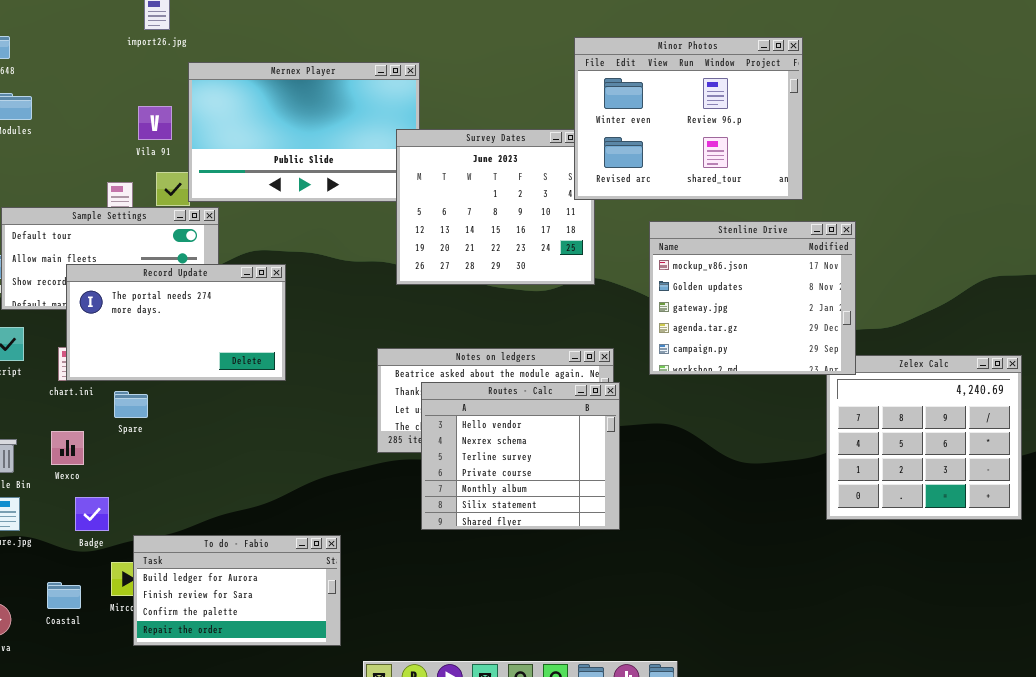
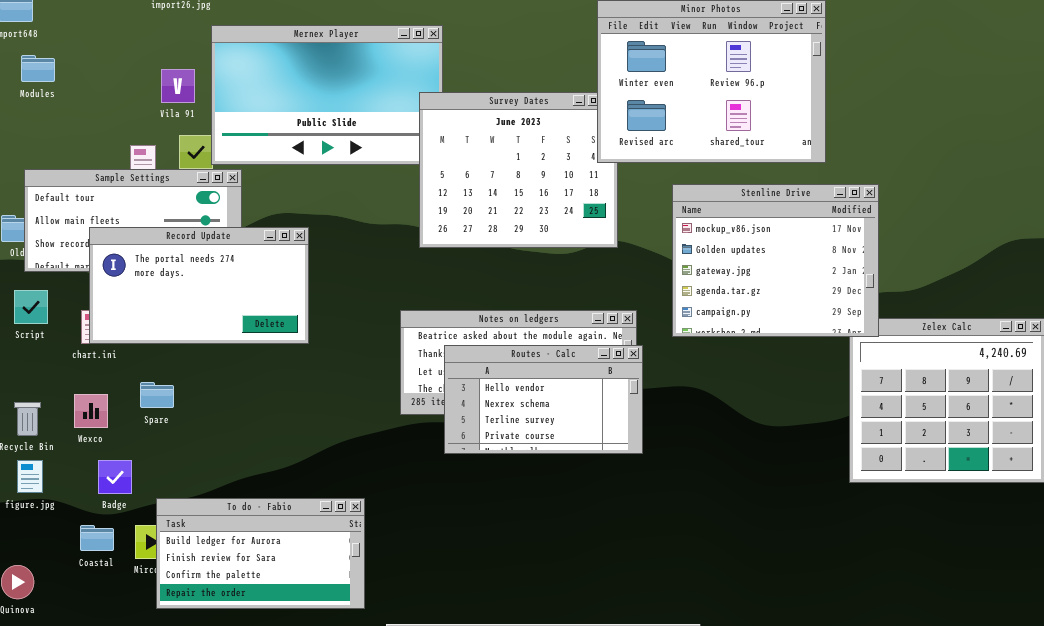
Routes - Calc: [421,382,620,530] -> [444,345,643,454], resized
Spare: [114,391,148,418] -> [140,382,174,408], moved
Coastal: [47,582,81,609] -> [80,525,114,551], moved

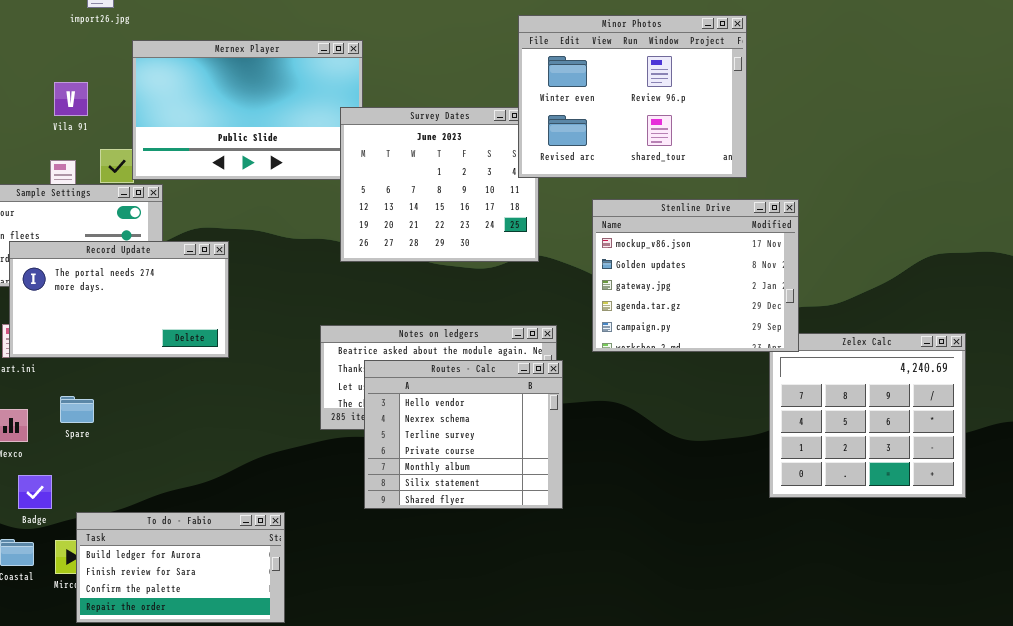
Vila 91: [161,69,195,103] -> [54,82,88,116], moved
Routes - Calc: [444,345,643,454] -> [364,360,563,509], resized

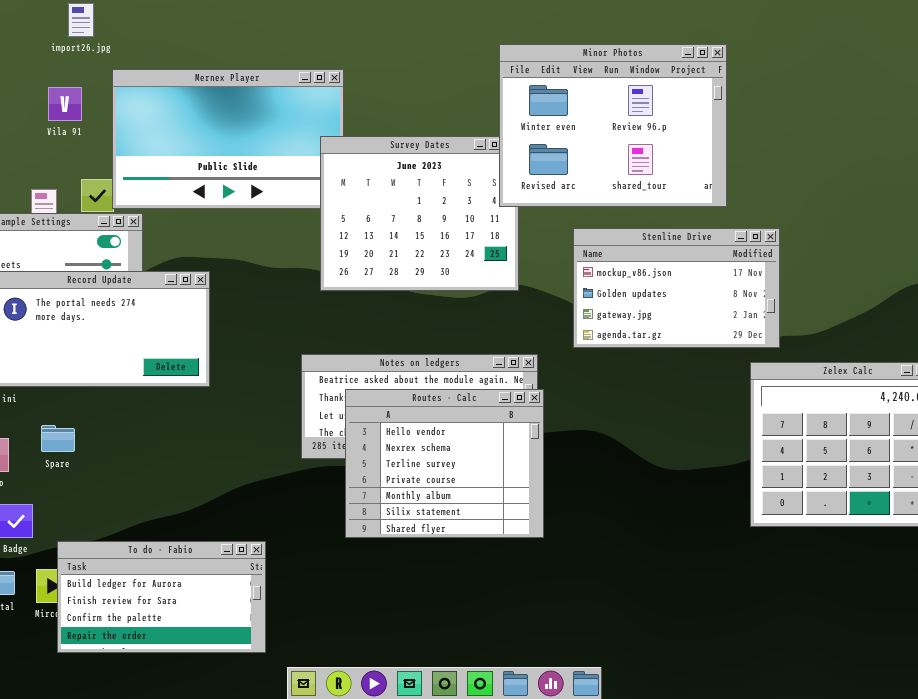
Vila 91: [54,82,88,116] -> [48,87,82,121], moved
Stenline Drive: [592,199,799,352] -> [573,228,780,348], resized

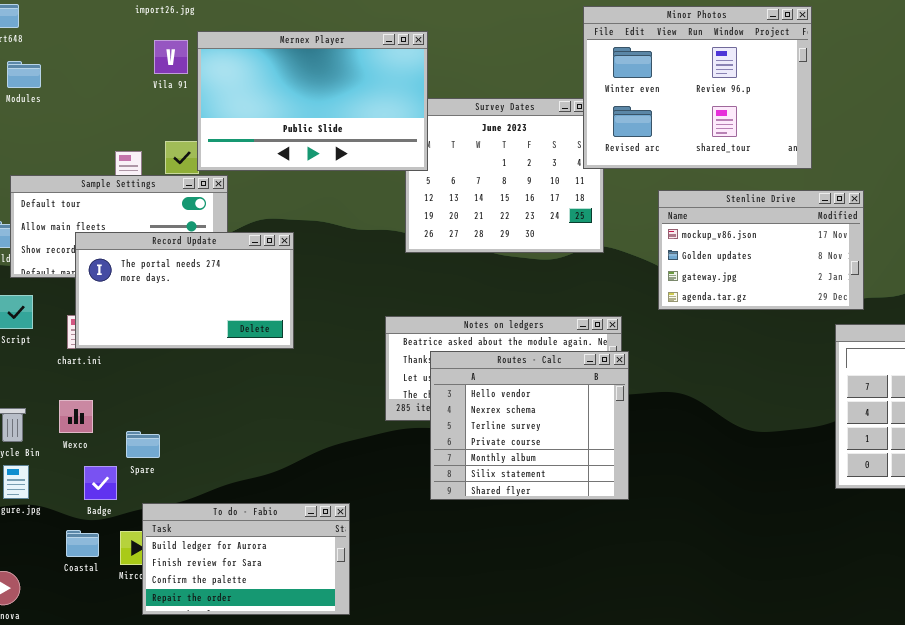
Mernex Player: [112,69,344,209] -> [197,31,428,171], raised
Vila 91: [48,87,82,121] -> [154,40,188,74], moved
Spare: [41,425,75,452] -> [126,431,160,458], moved

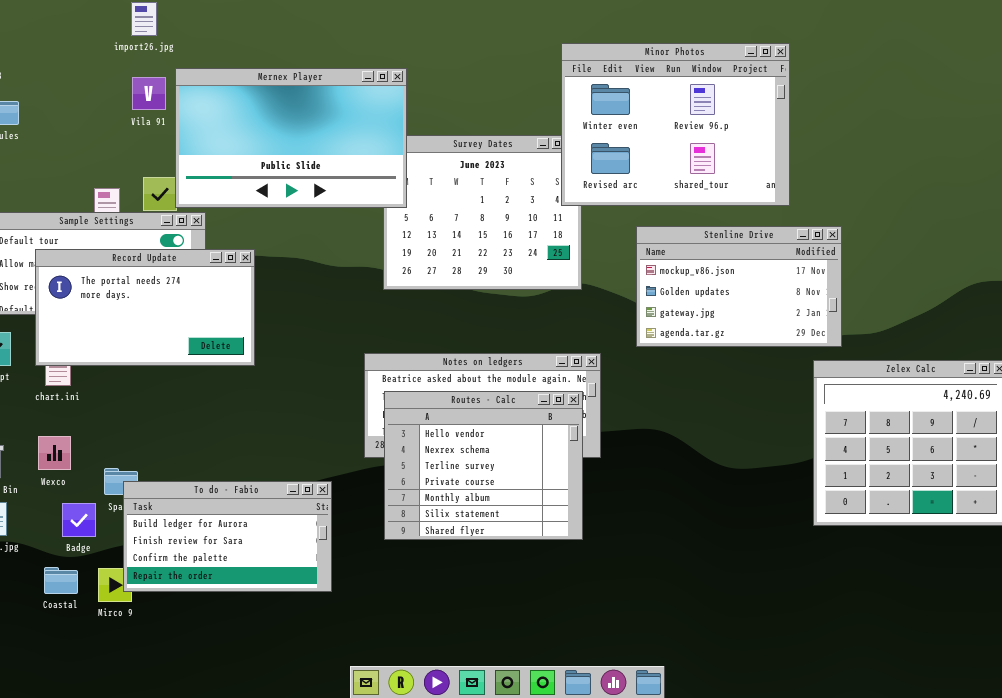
Record Update: [75,232,294,349] -> [35,249,255,366], moved
Routes - Calc: [430,351,629,500] -> [384,391,583,540], moved
To do - Fabio: [142,503,350,615] -> [123,481,332,592], moved

